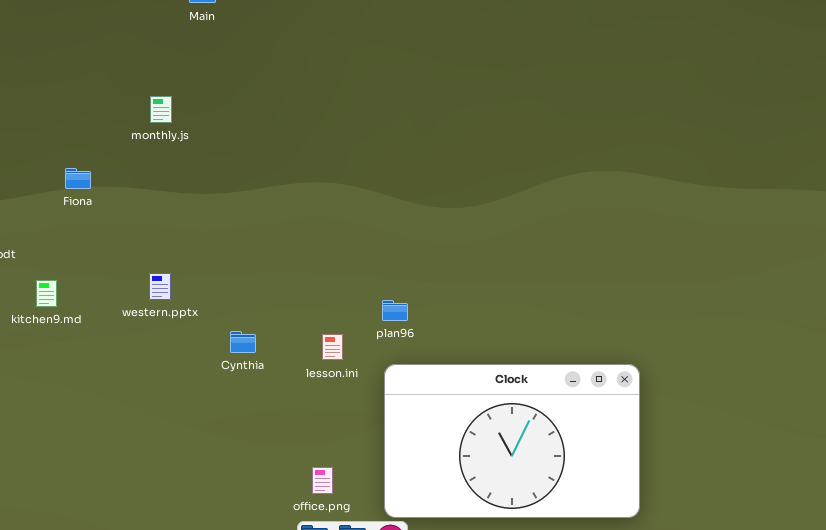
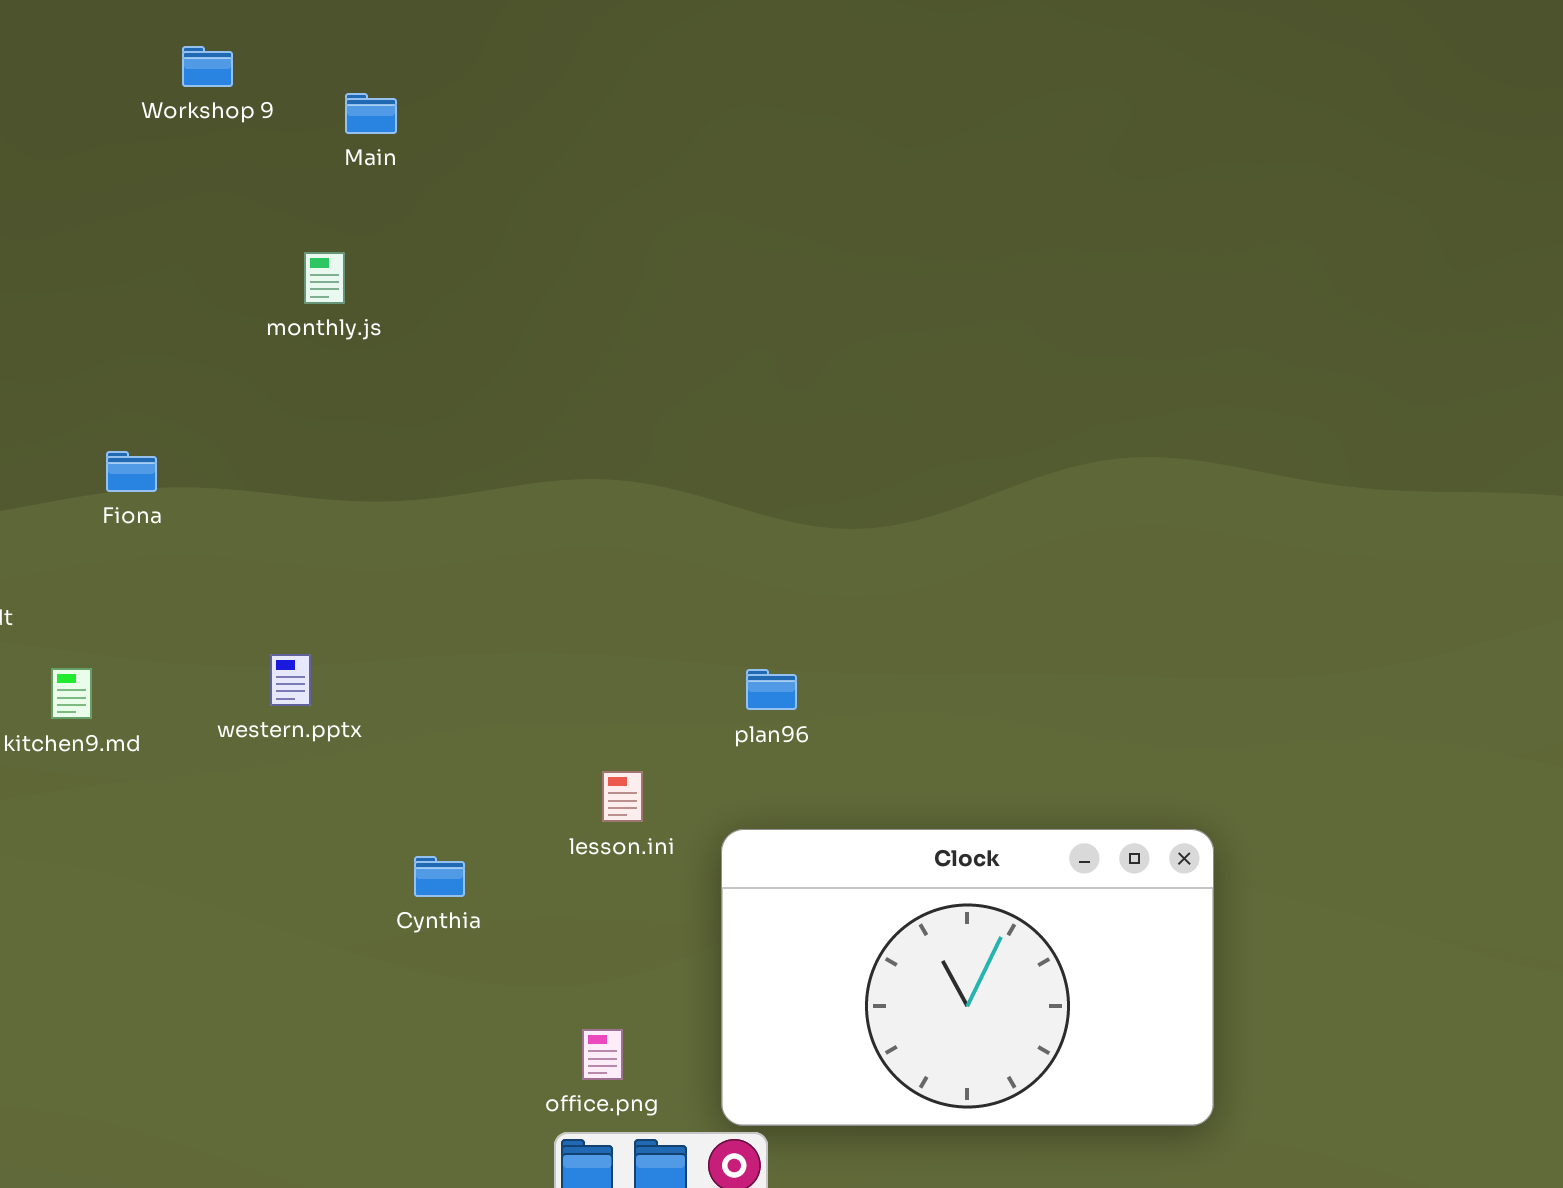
monthly.js: [150,96,172,123] -> [304,252,345,304], moved
plan96: [382,300,408,321] -> [746,669,797,710], moved
Cynthia: [230,331,256,353] -> [414,856,465,897], moved

